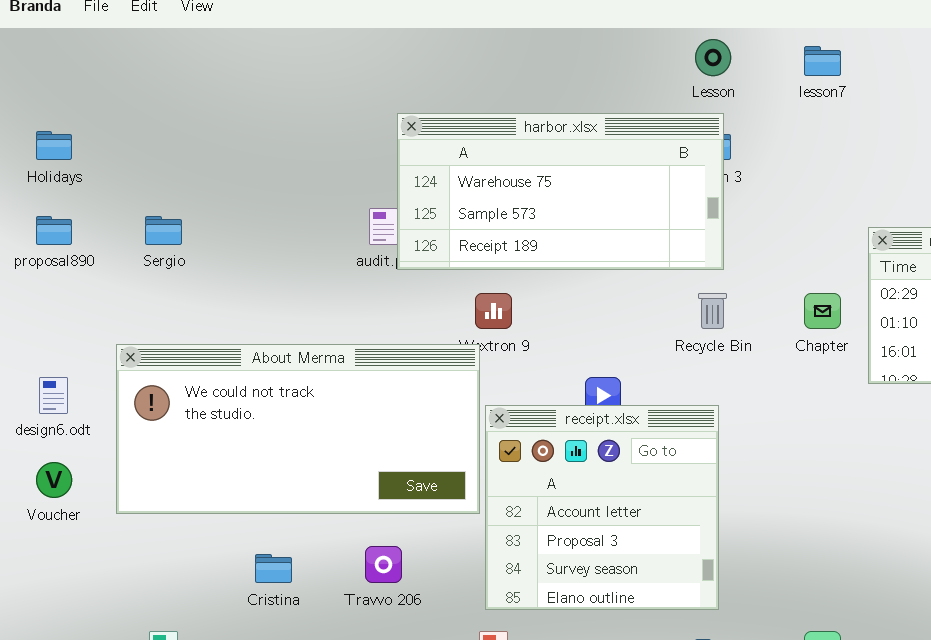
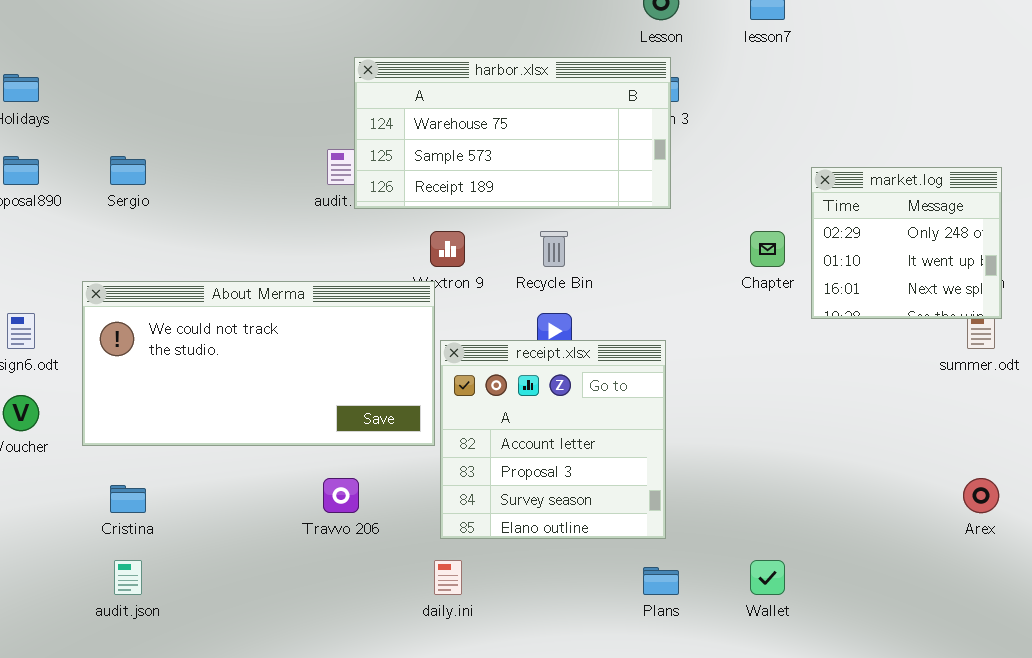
Recycle Bin: [698,293,727,329] -> [540,231,568,267], moved
Cristina: [255,554,292,583] -> [110,485,146,513], moved

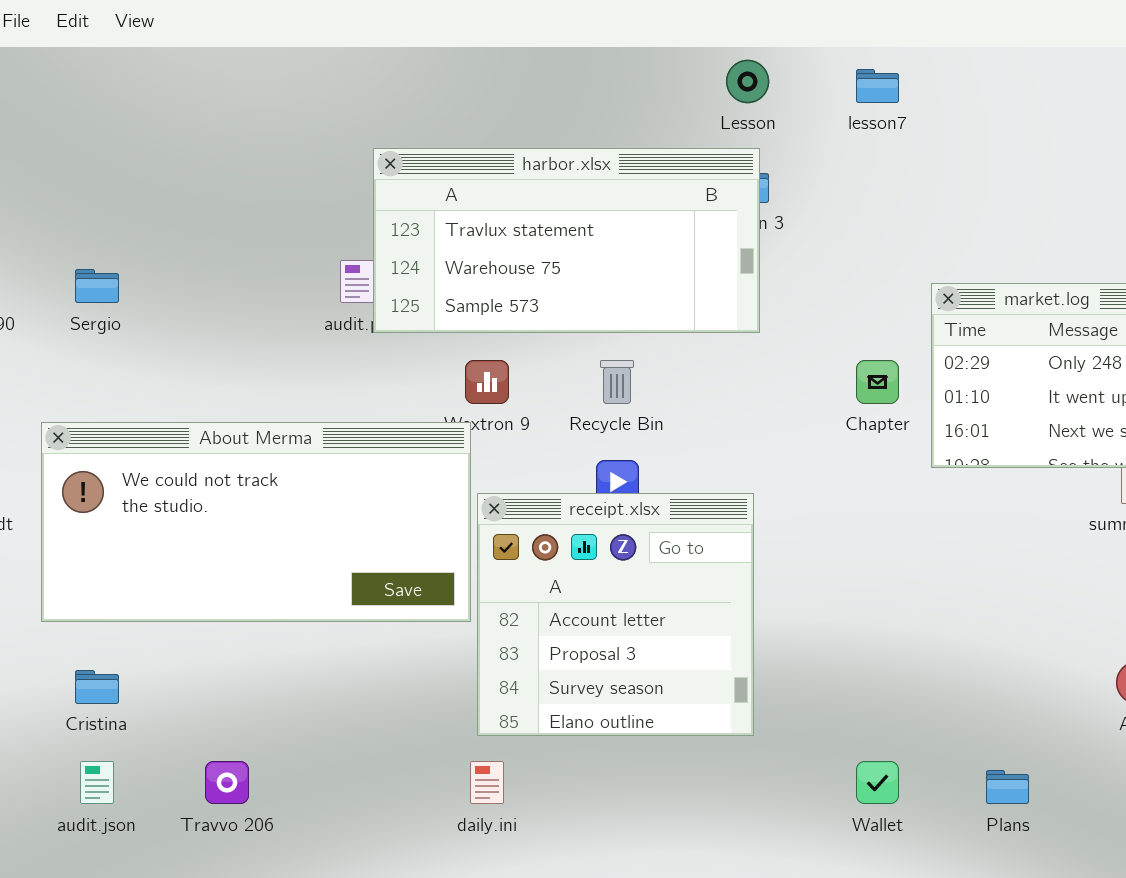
harbor.xlsx: [354,57,671,209] -> [373,148,760,333], scrolled up 1 row
Travvo 206: [323,478,359,513] -> [205,761,249,804], moved
Plans: [643,567,679,595] -> [986,770,1029,804], moved

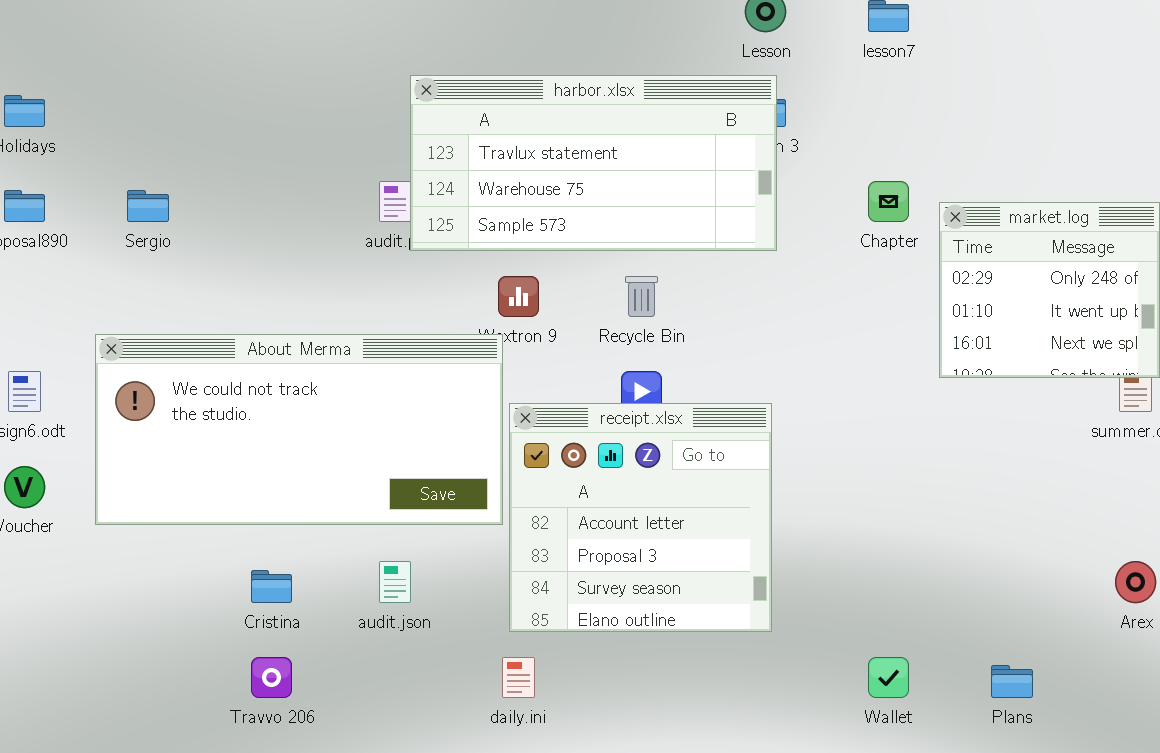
Chapter: [856,360,899,404] -> [868,181,909,222], moved
Cristina: [75,670,119,704] -> [251,570,292,603], moved
audit.json: [80,761,114,804] -> [379,561,411,603], moved

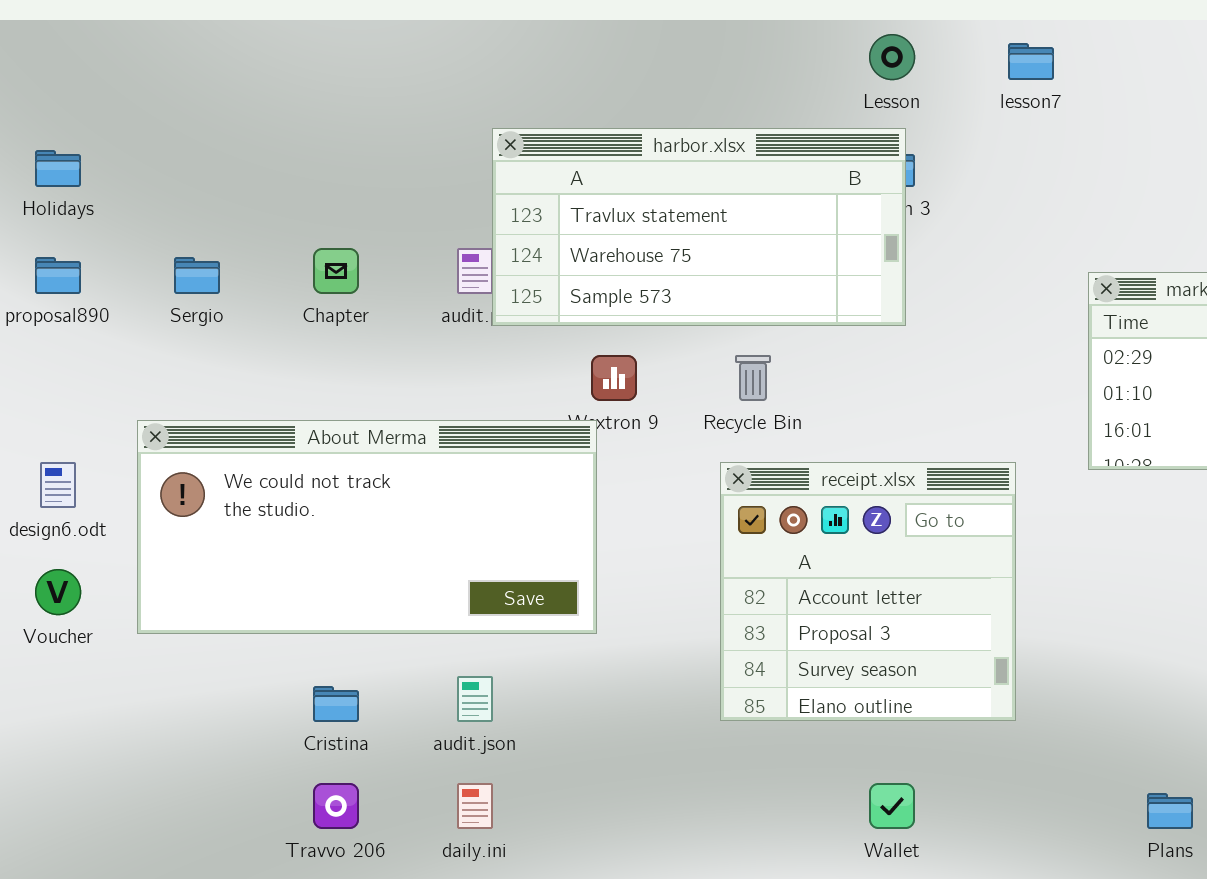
Chapter: [868,181,909,222] -> [313,248,359,294], moved
receipt.xlsx: [509,403,772,632] -> [720,462,1016,721], moved
daily.ini: [502,657,535,698] -> [457,783,493,829], moved
Wallet: [868,657,909,698] -> [869,783,915,829], moved

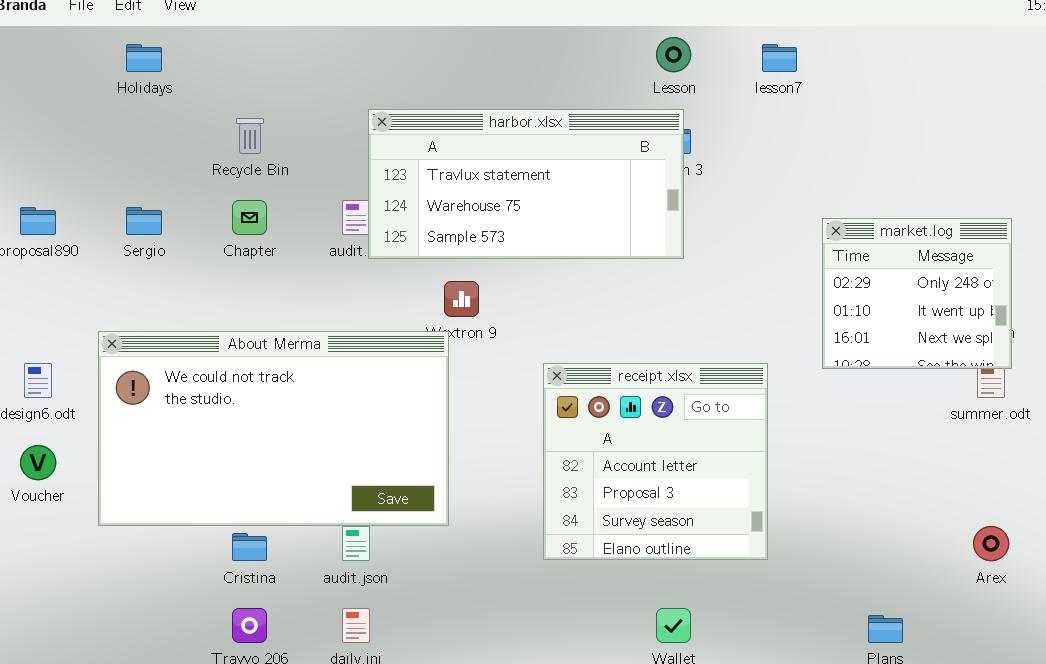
Holidays: [35,150,81,187] -> [126,44,162,72], moved
Recycle Bin: [735,355,771,401] -> [236,118,264,154], moved
About Merma: [137,420,597,634] -> [98,331,449,526], resized

